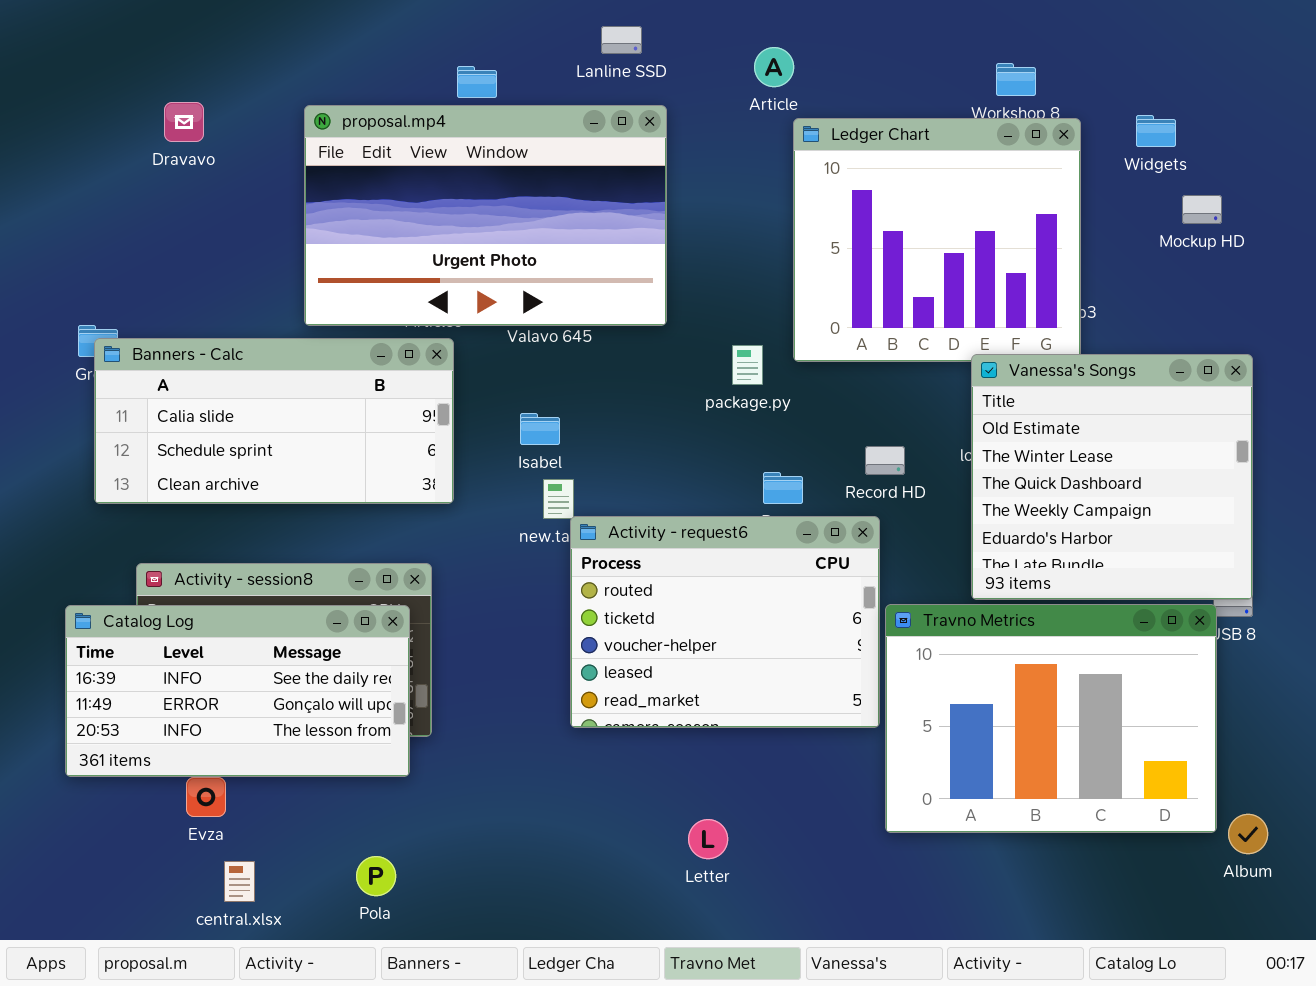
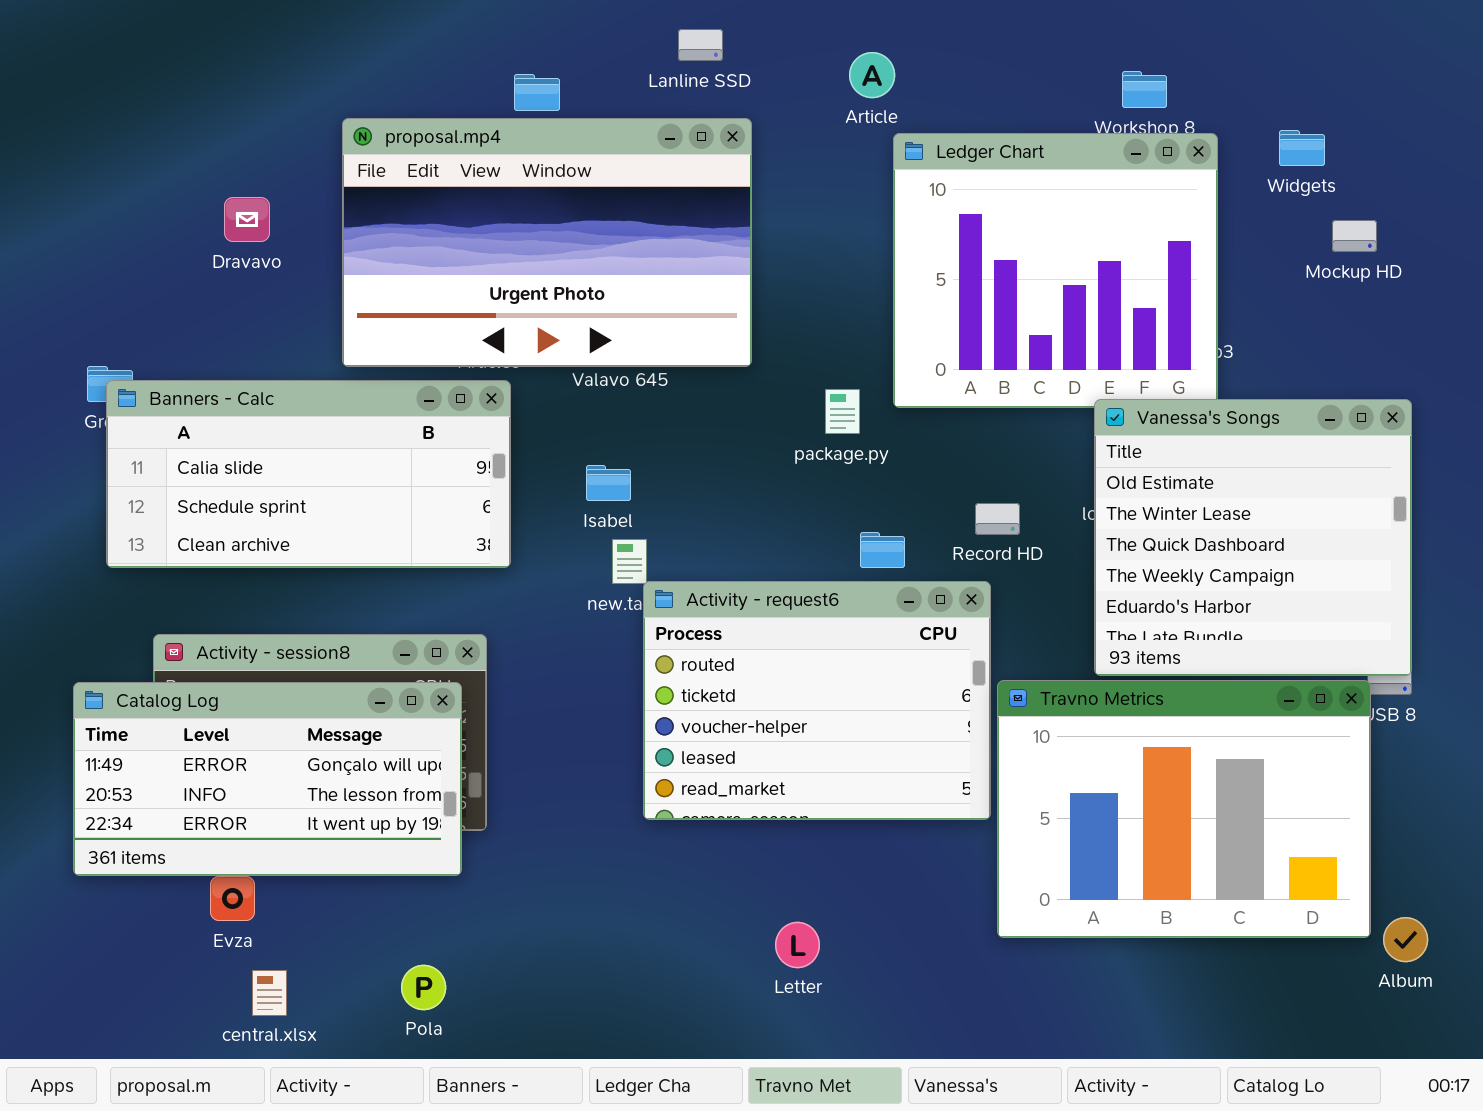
Dravavo: [164,102,204,142] -> [224,197,270,242], moved
Catalog Log: [65,605,410,777] -> [73,682,462,876], scrolled down 1 row

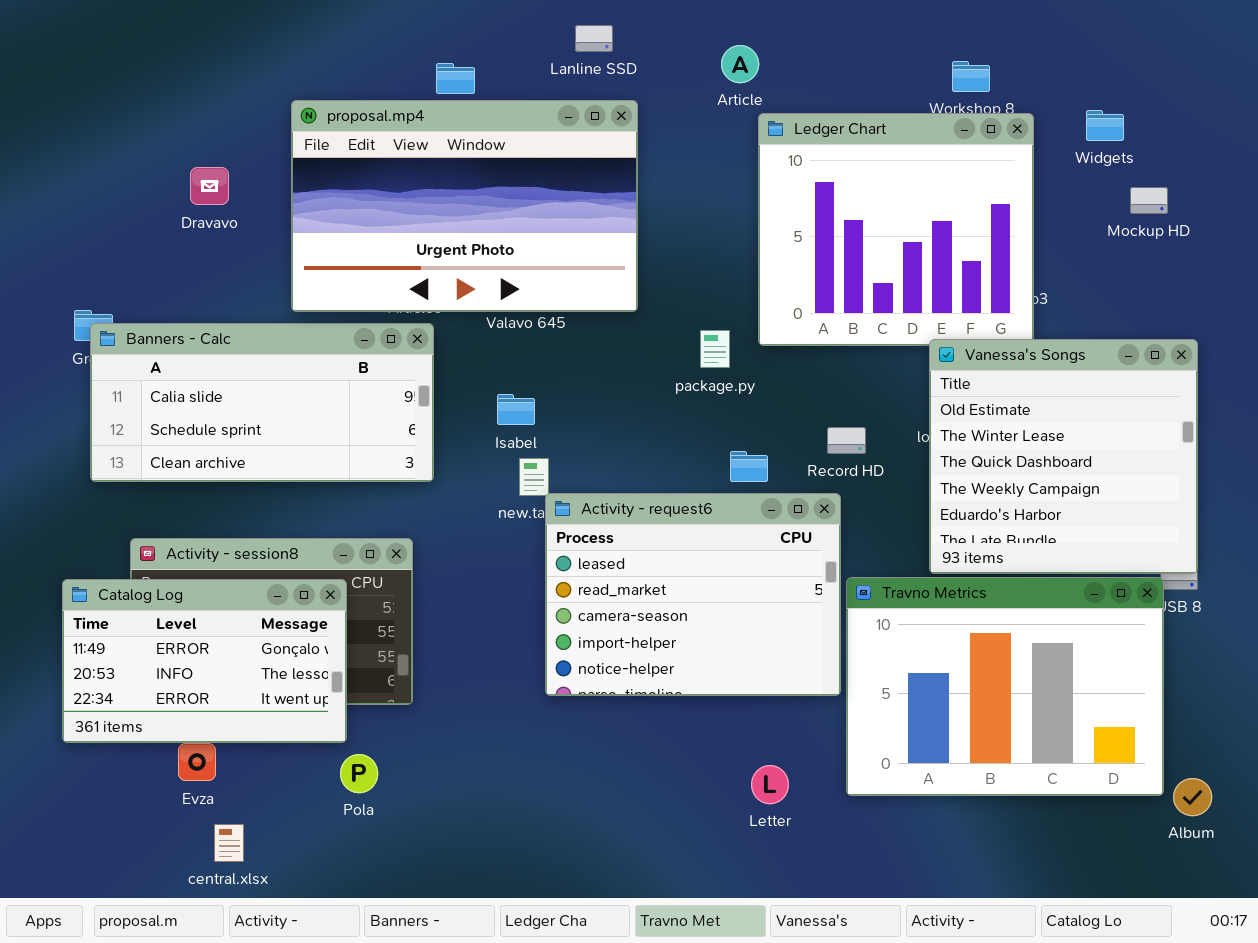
Activity - request6: [643,581,991,820] -> [545,493,841,696], scrolled down 3 rows
Catalog Log: [73,682,462,876] -> [62,579,347,743], resized
Letter: [775,922,820,968] -> [751,765,789,804], moved
Pola: [401,965,446,1010] -> [340,754,378,793], moved

